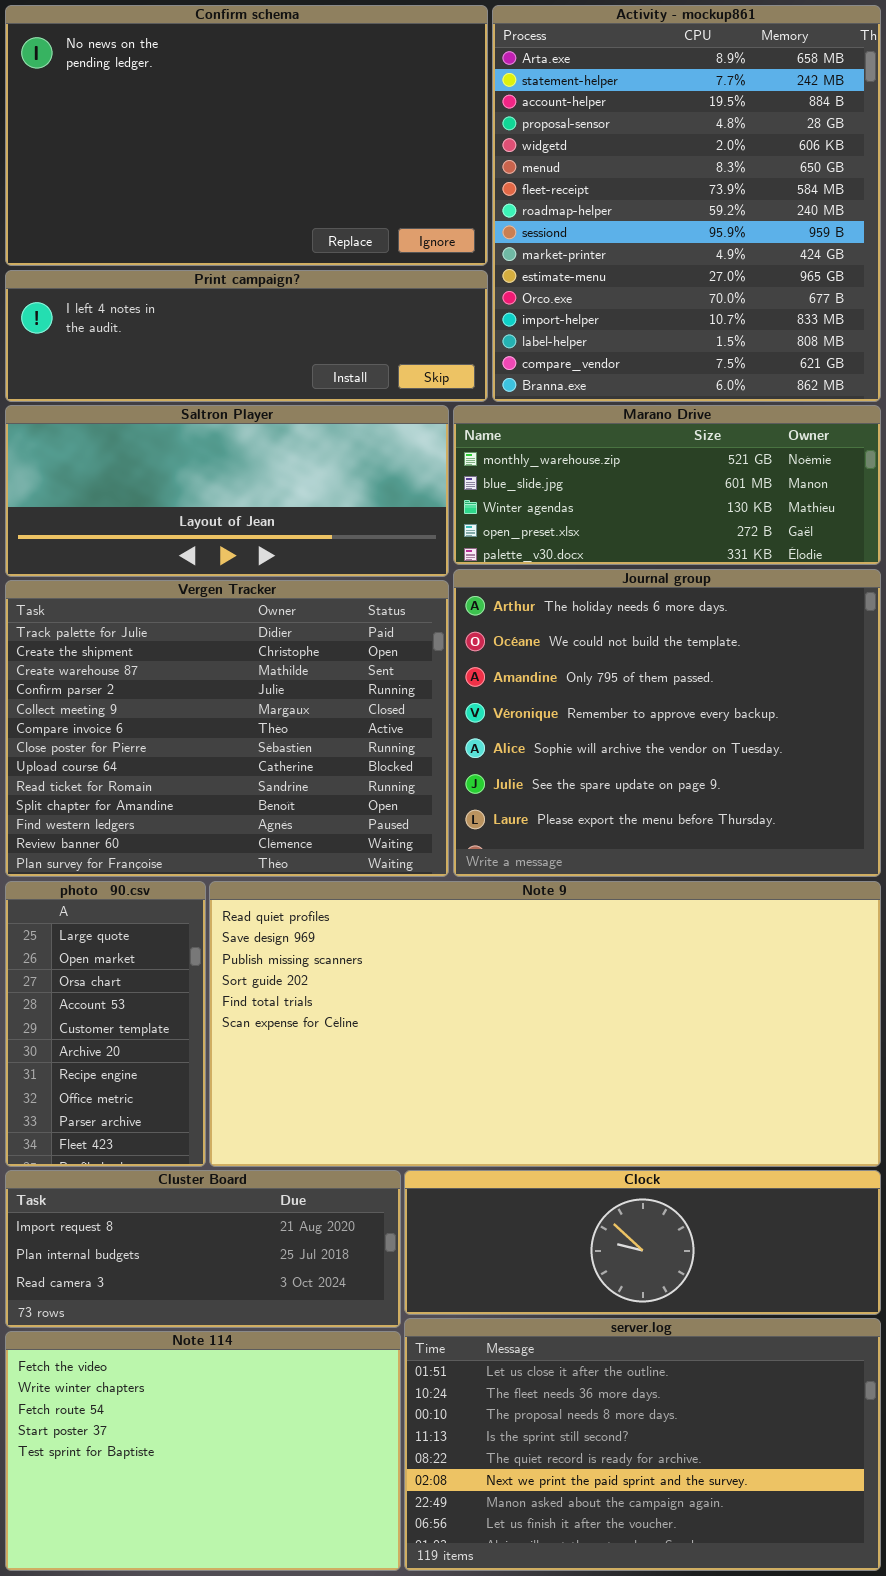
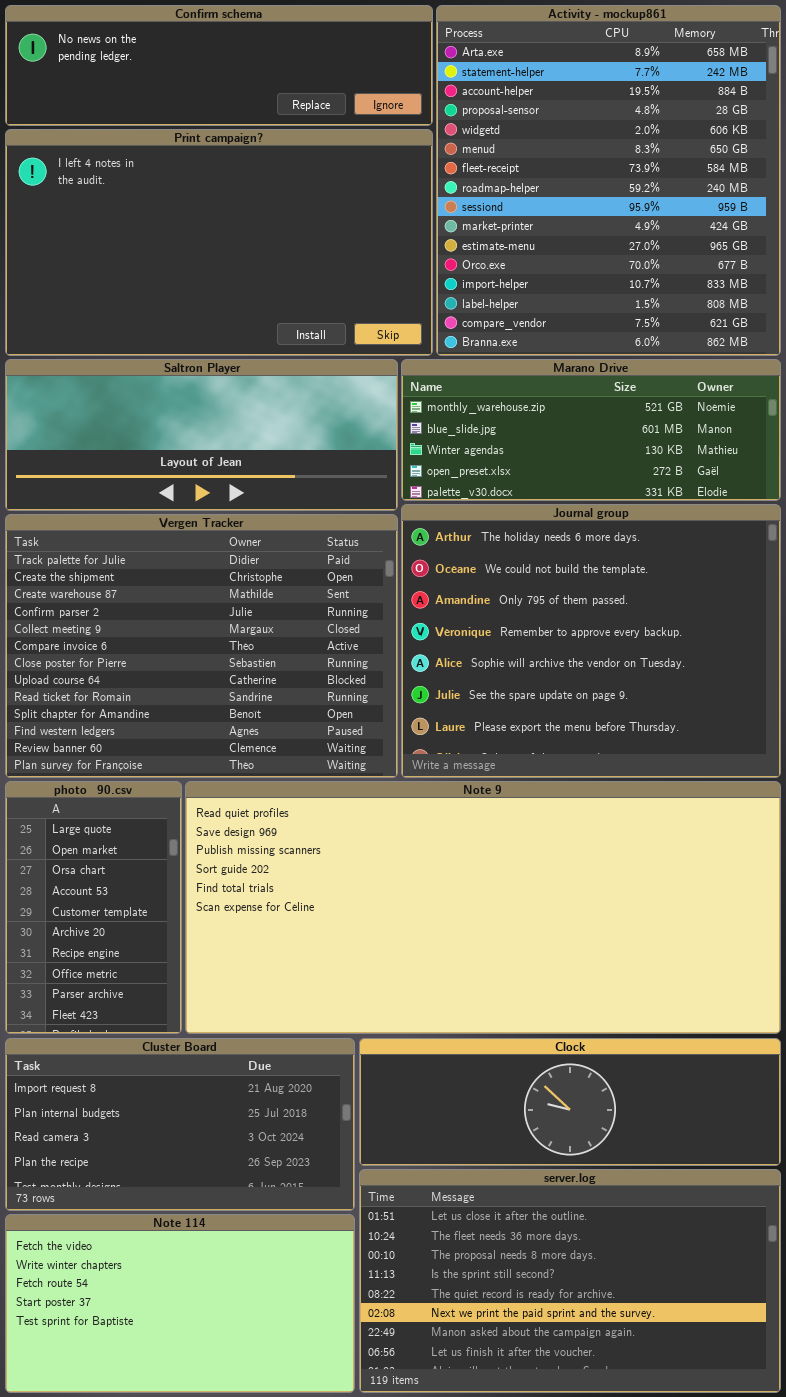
Confirm schema: [5,5,488,266] -> [5,5,433,126], resized
Print campaign?: [5,270,488,402] -> [5,129,433,356], resized
Cluster Board: [5,1170,401,1328] -> [5,1038,355,1211], resized
Note 114: [5,1331,401,1571] -> [5,1214,355,1393], resized

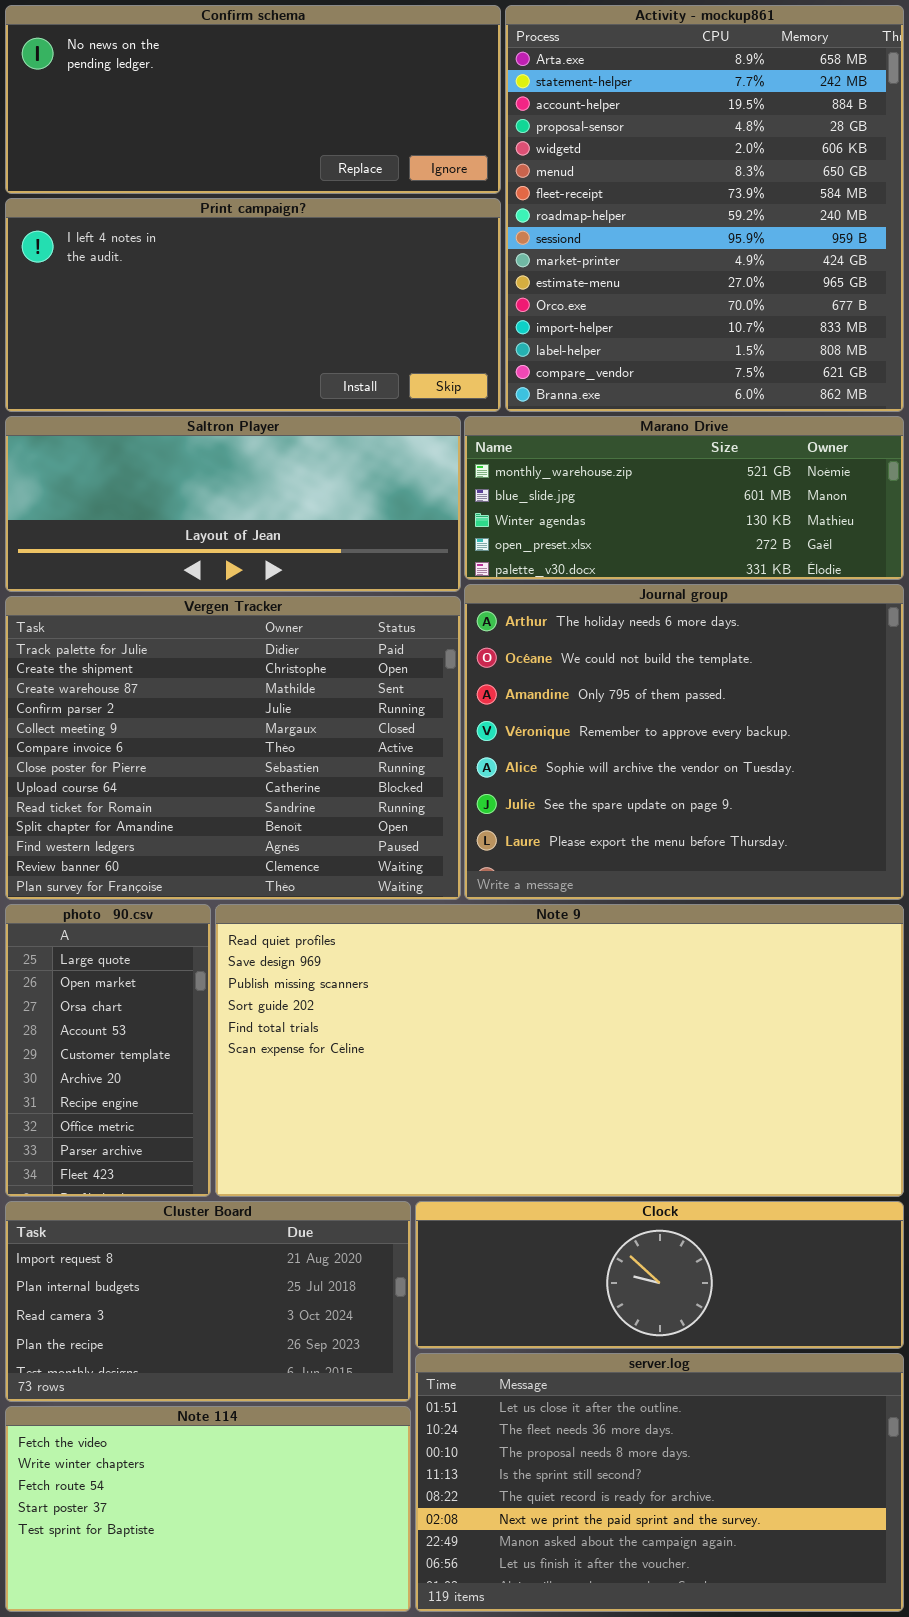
Confirm schema: [5,5,433,126] -> [5,5,501,194], resized
Print campaign?: [5,129,433,356] -> [5,198,501,412], resized

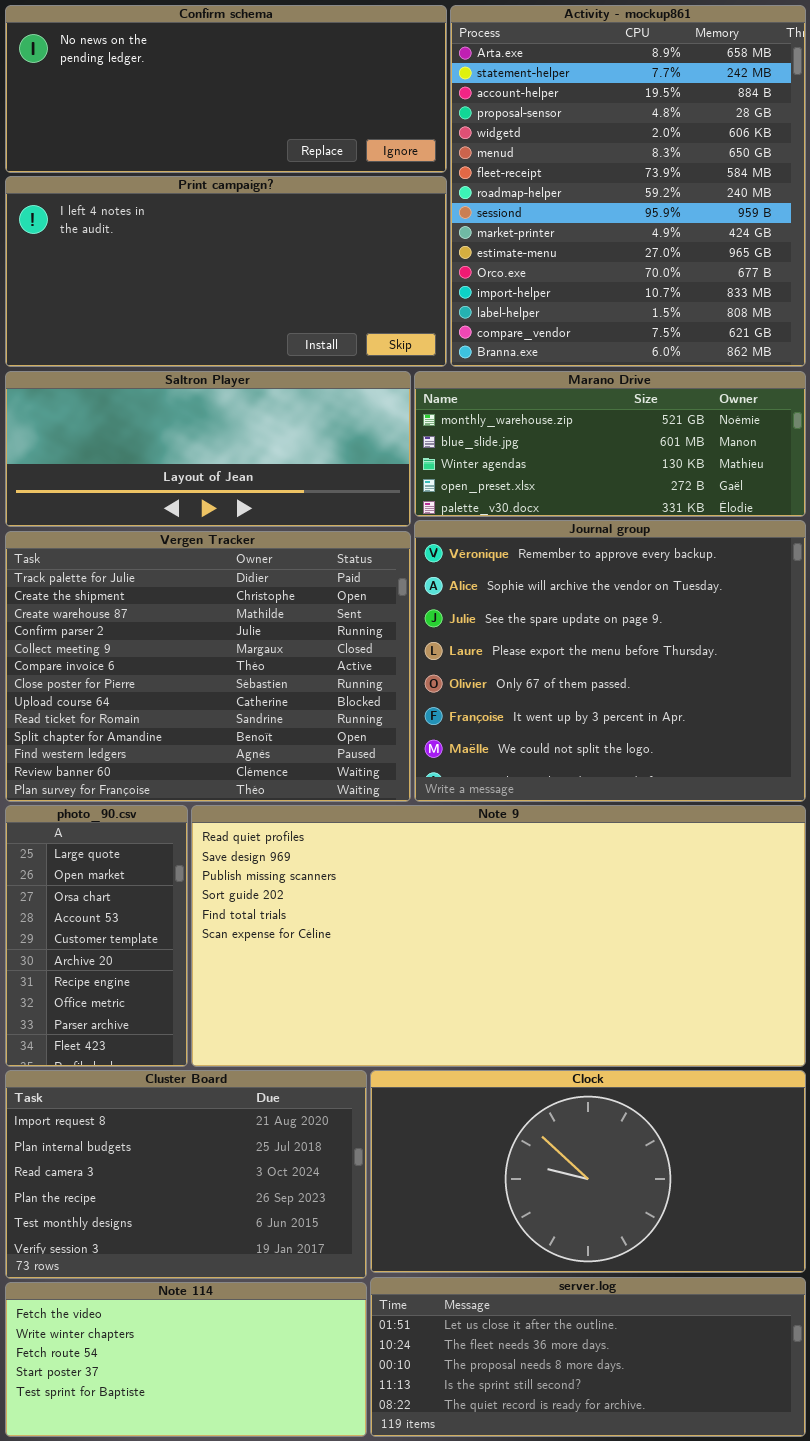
Journal group: [464,584,904,900] -> [414,520,806,802], scrolled down 3 rows
Cluster Board: [5,1201,411,1402] -> [5,1070,367,1279], resized
Clock: [415,1201,904,1349] -> [370,1070,806,1273], resized
server.log: [415,1353,904,1612] -> [370,1277,806,1437], resized
Note 114: [5,1406,411,1612] -> [5,1282,367,1437], resized

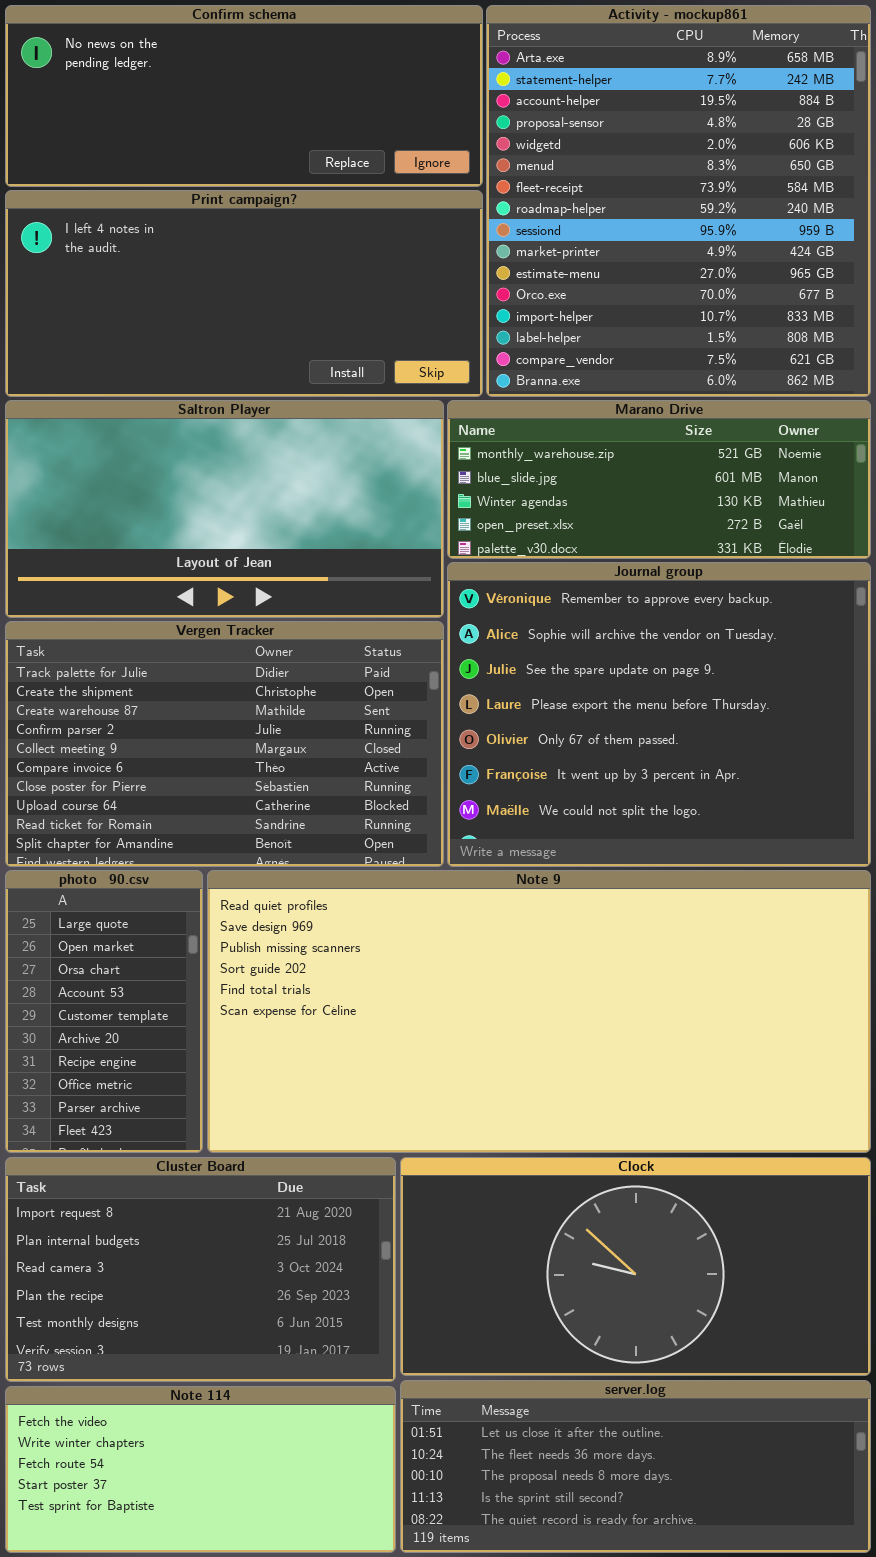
Saltron Player: [5,371,411,527] -> [5,400,444,618], resized
Vergen Tracker: [5,531,411,802] -> [5,621,444,867], resized

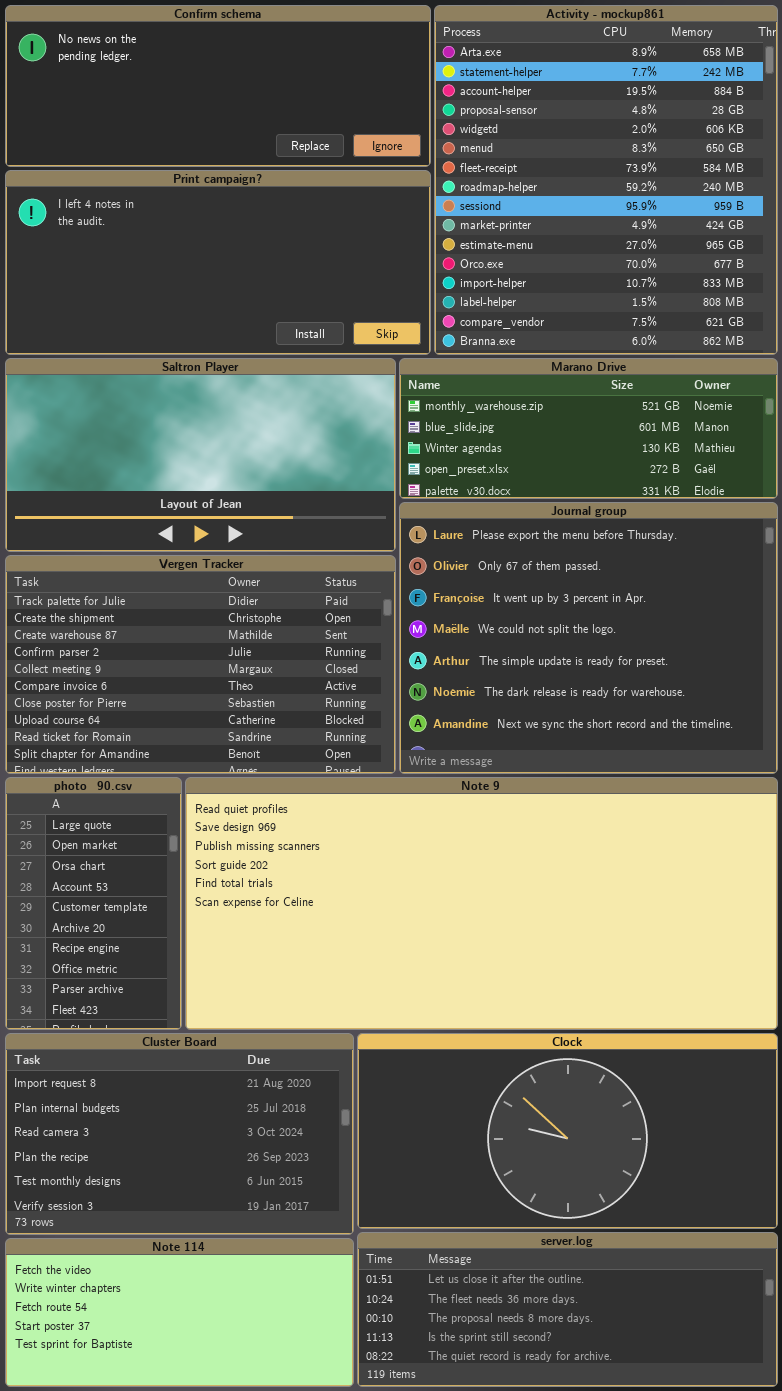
Journal group: [447,562,871,867] -> [399,502,778,774], scrolled down 3 rows

